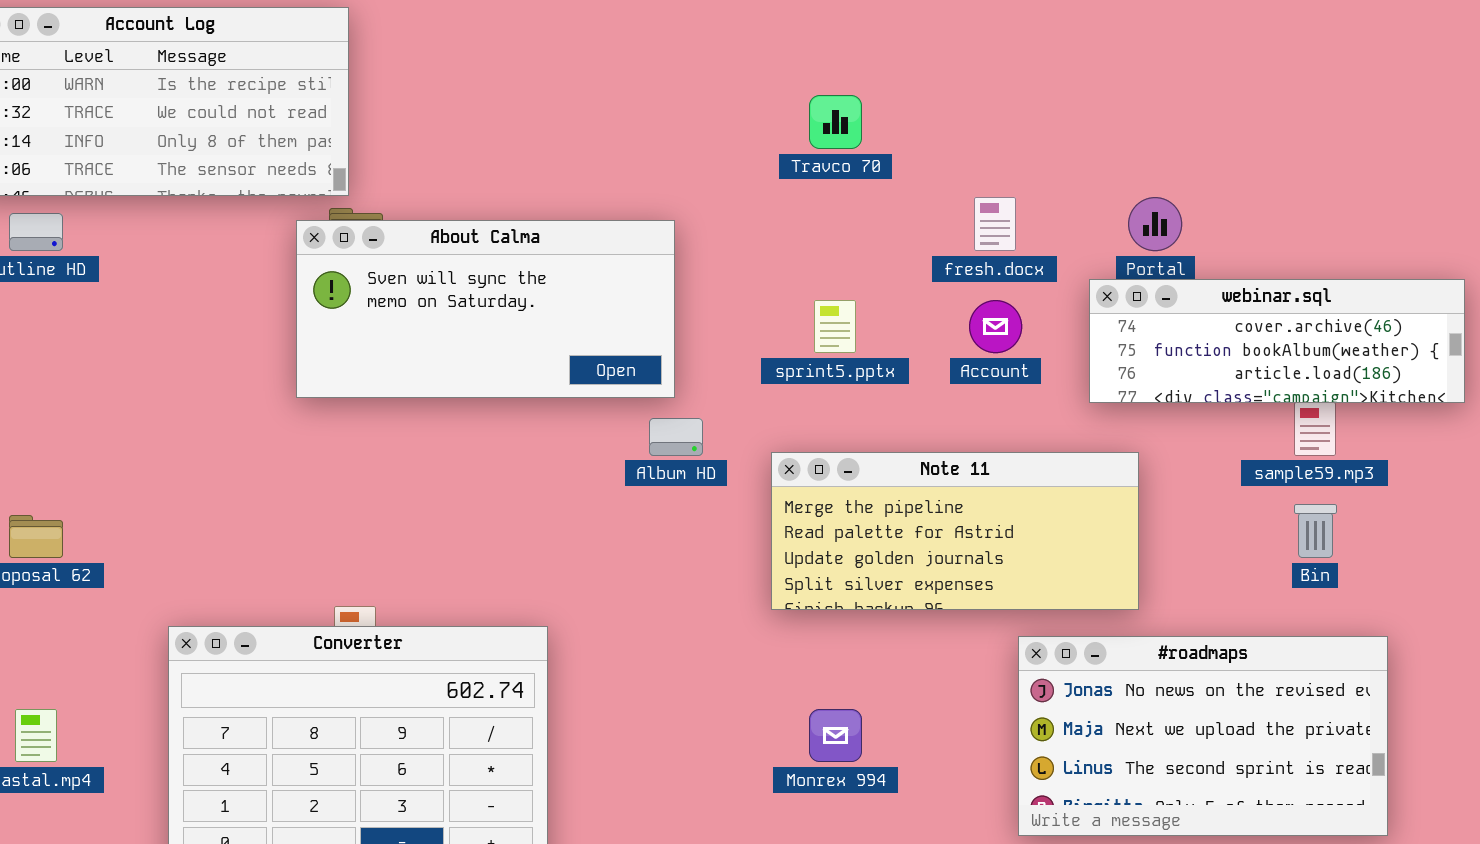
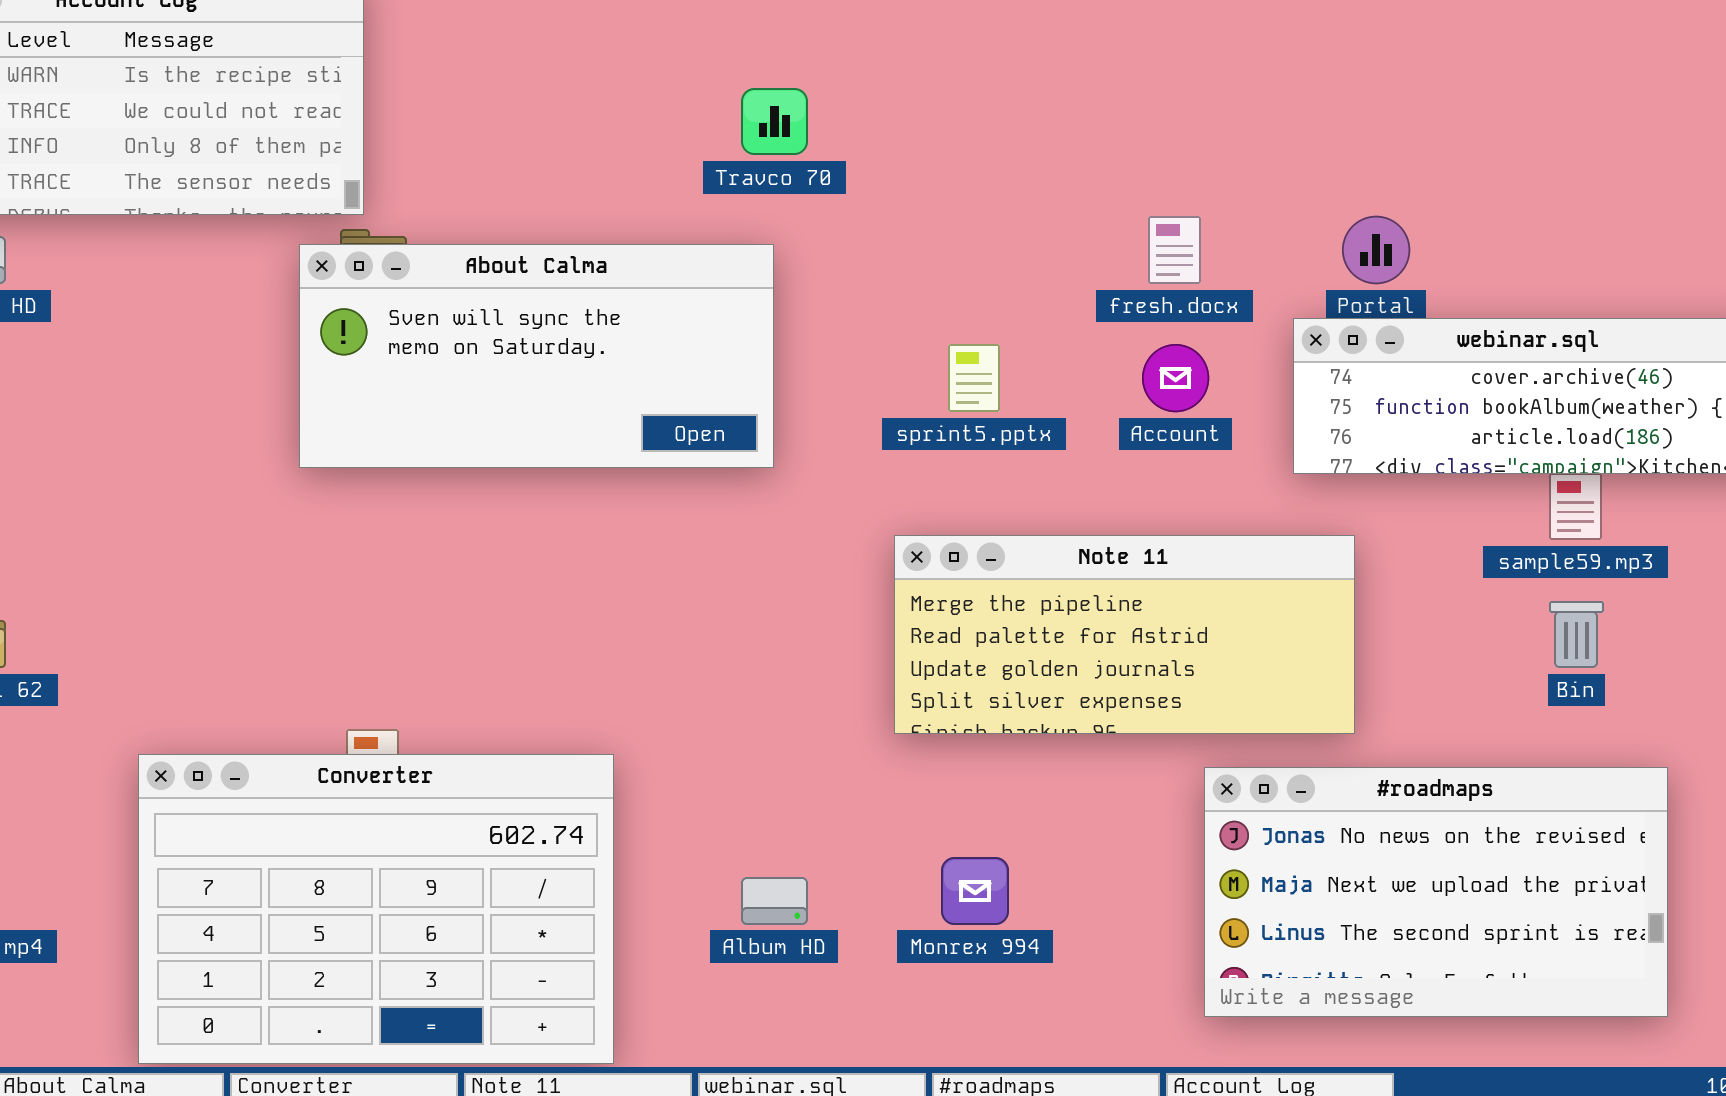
Travco 70: [809,95,862,149] -> [741,88,808,155], moved
Album HD: [649,418,703,456] -> [741,877,808,925], moved

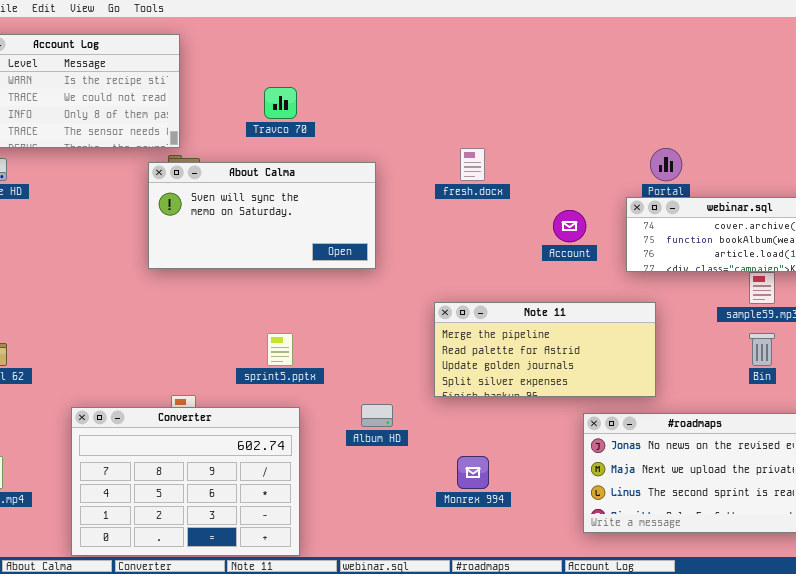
Travco 70: [741,88,808,155] -> [264,87,297,119], moved
fresh.docx: [1148,216,1201,284] -> [460,148,485,181], moved
sprint5.pptx: [948,344,1000,412] -> [267,333,293,366], moved
Album HD: [741,877,808,925] -> [361,404,393,427], moved

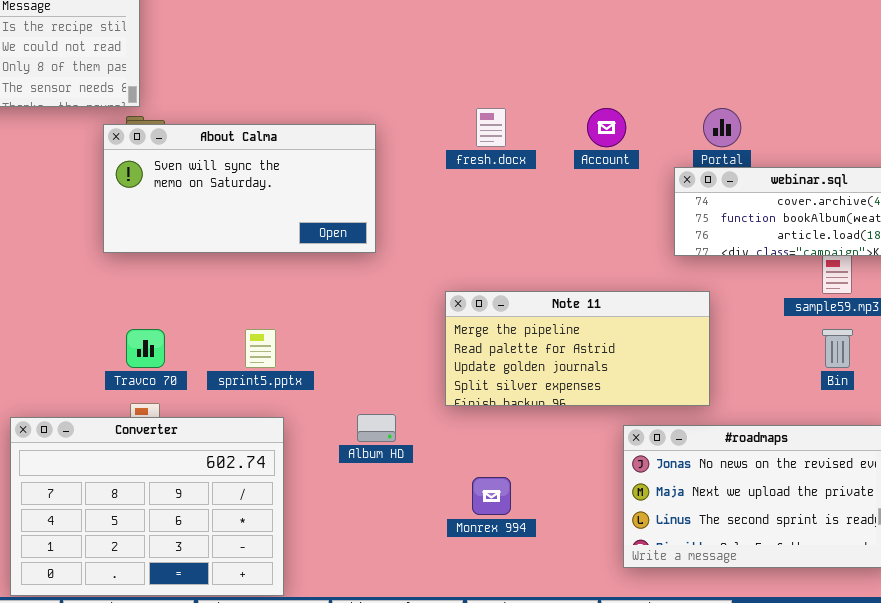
Travco 70: [264,87,297,119] -> [126,329,165,368], moved
Account: [553,210,586,242] -> [587,108,626,147], moved

